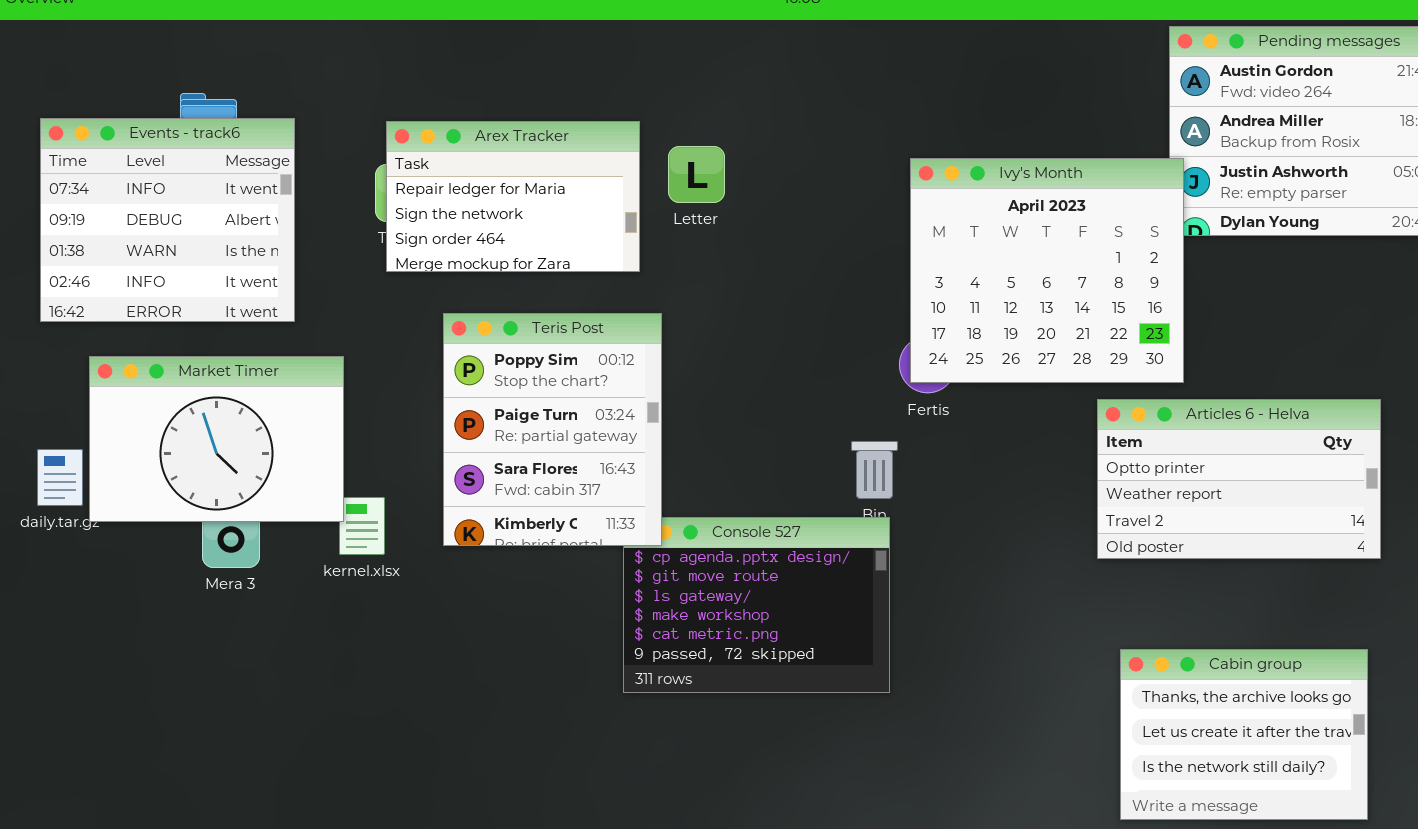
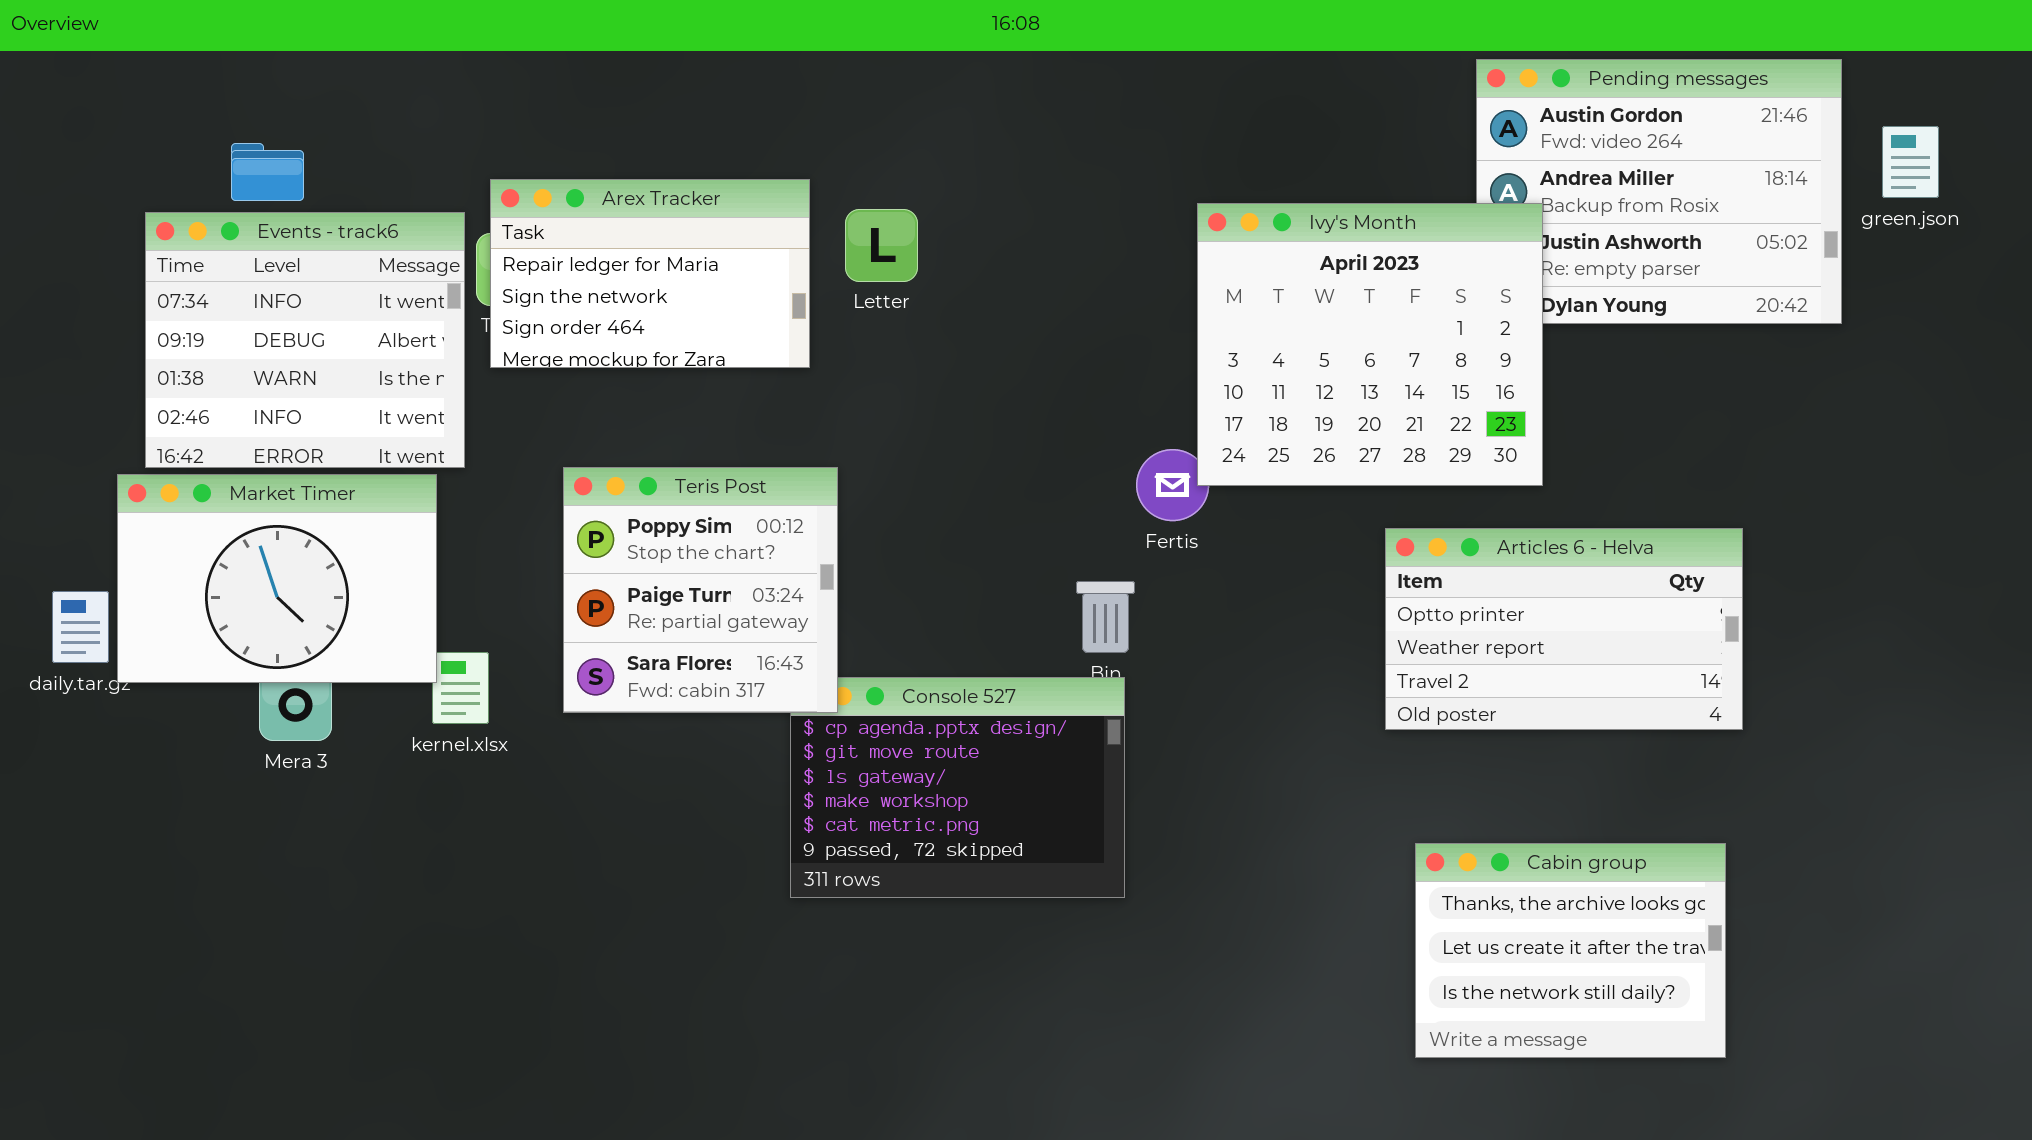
Events - track6: [40,118,295,322] -> [145,212,465,468], moved
Ivy's Month: [910,158,1184,383] -> [1197,203,1543,486], moved
Teris Post: [443,313,662,546] -> [563,467,838,713], resized

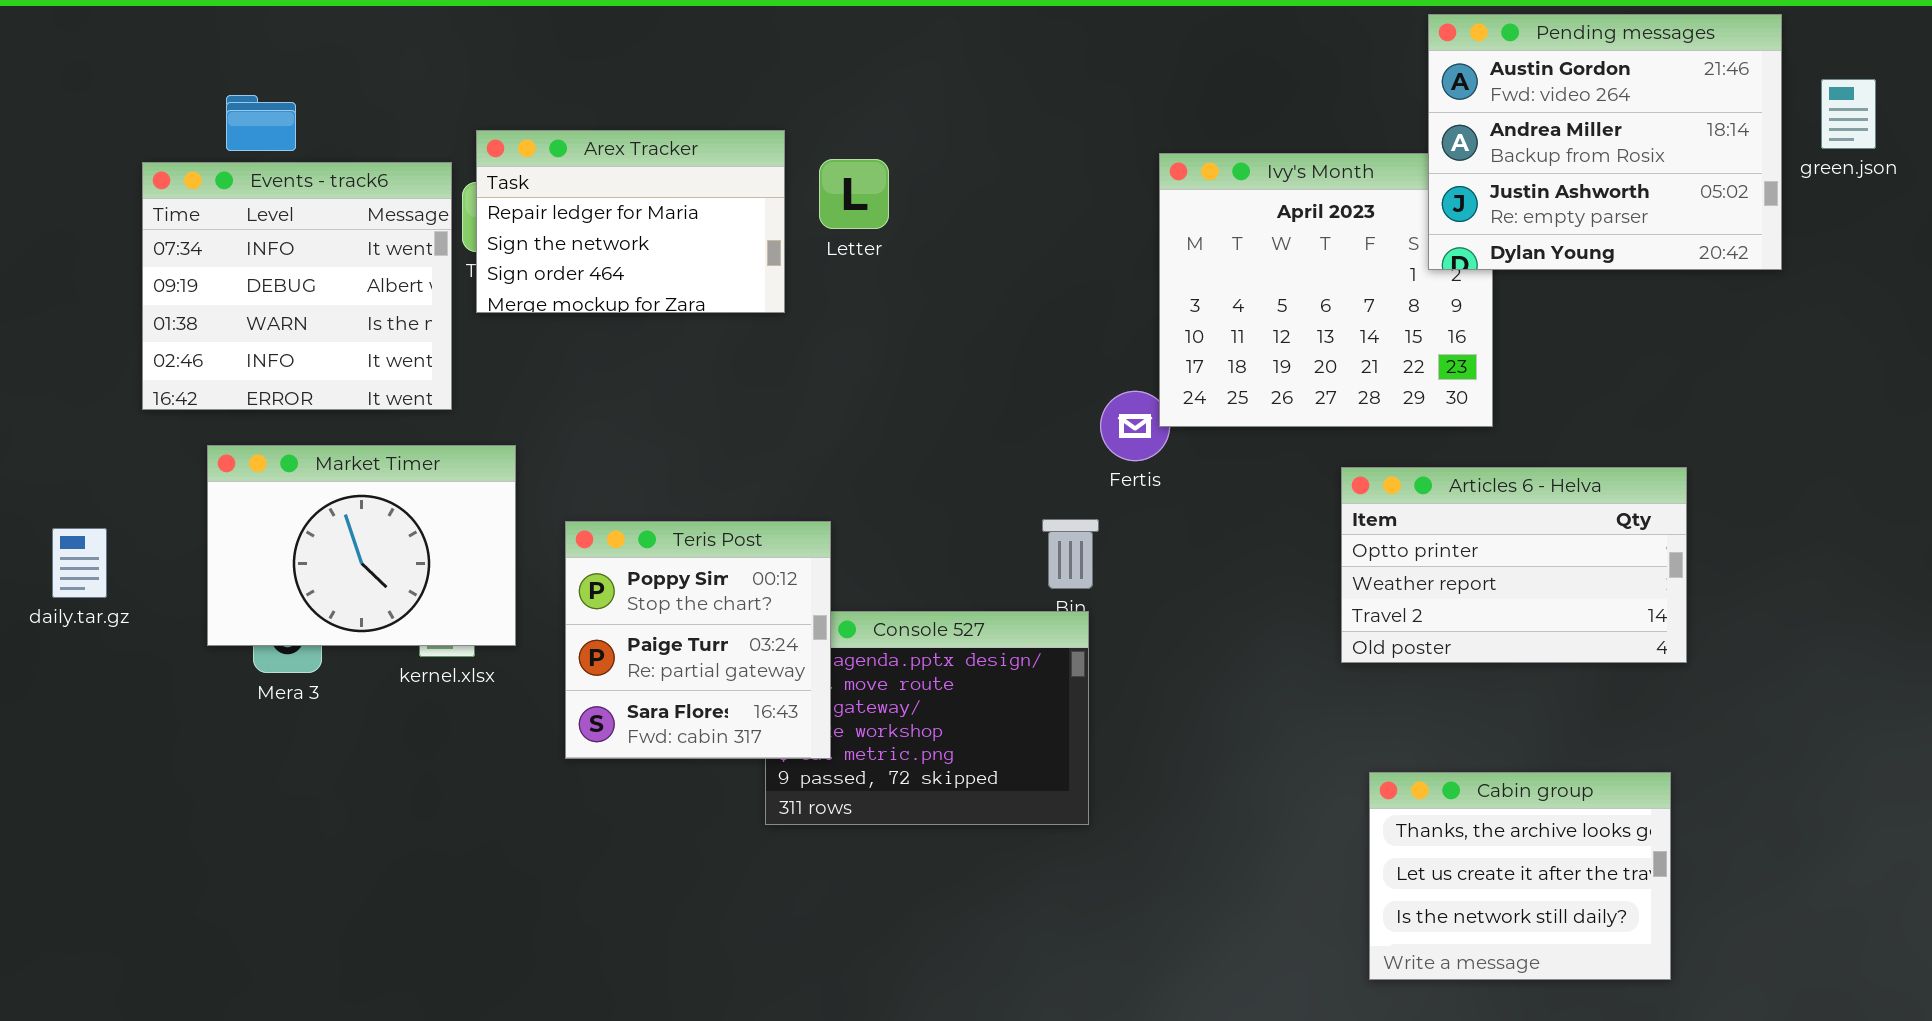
Pending messages: [1476,59,1842,324] -> [1428,14,1782,270], raised
Teris Post: [563,467,838,713] -> [565,521,831,759], moved
Market Timer: [117,474,437,683] -> [207,445,516,646], moved

